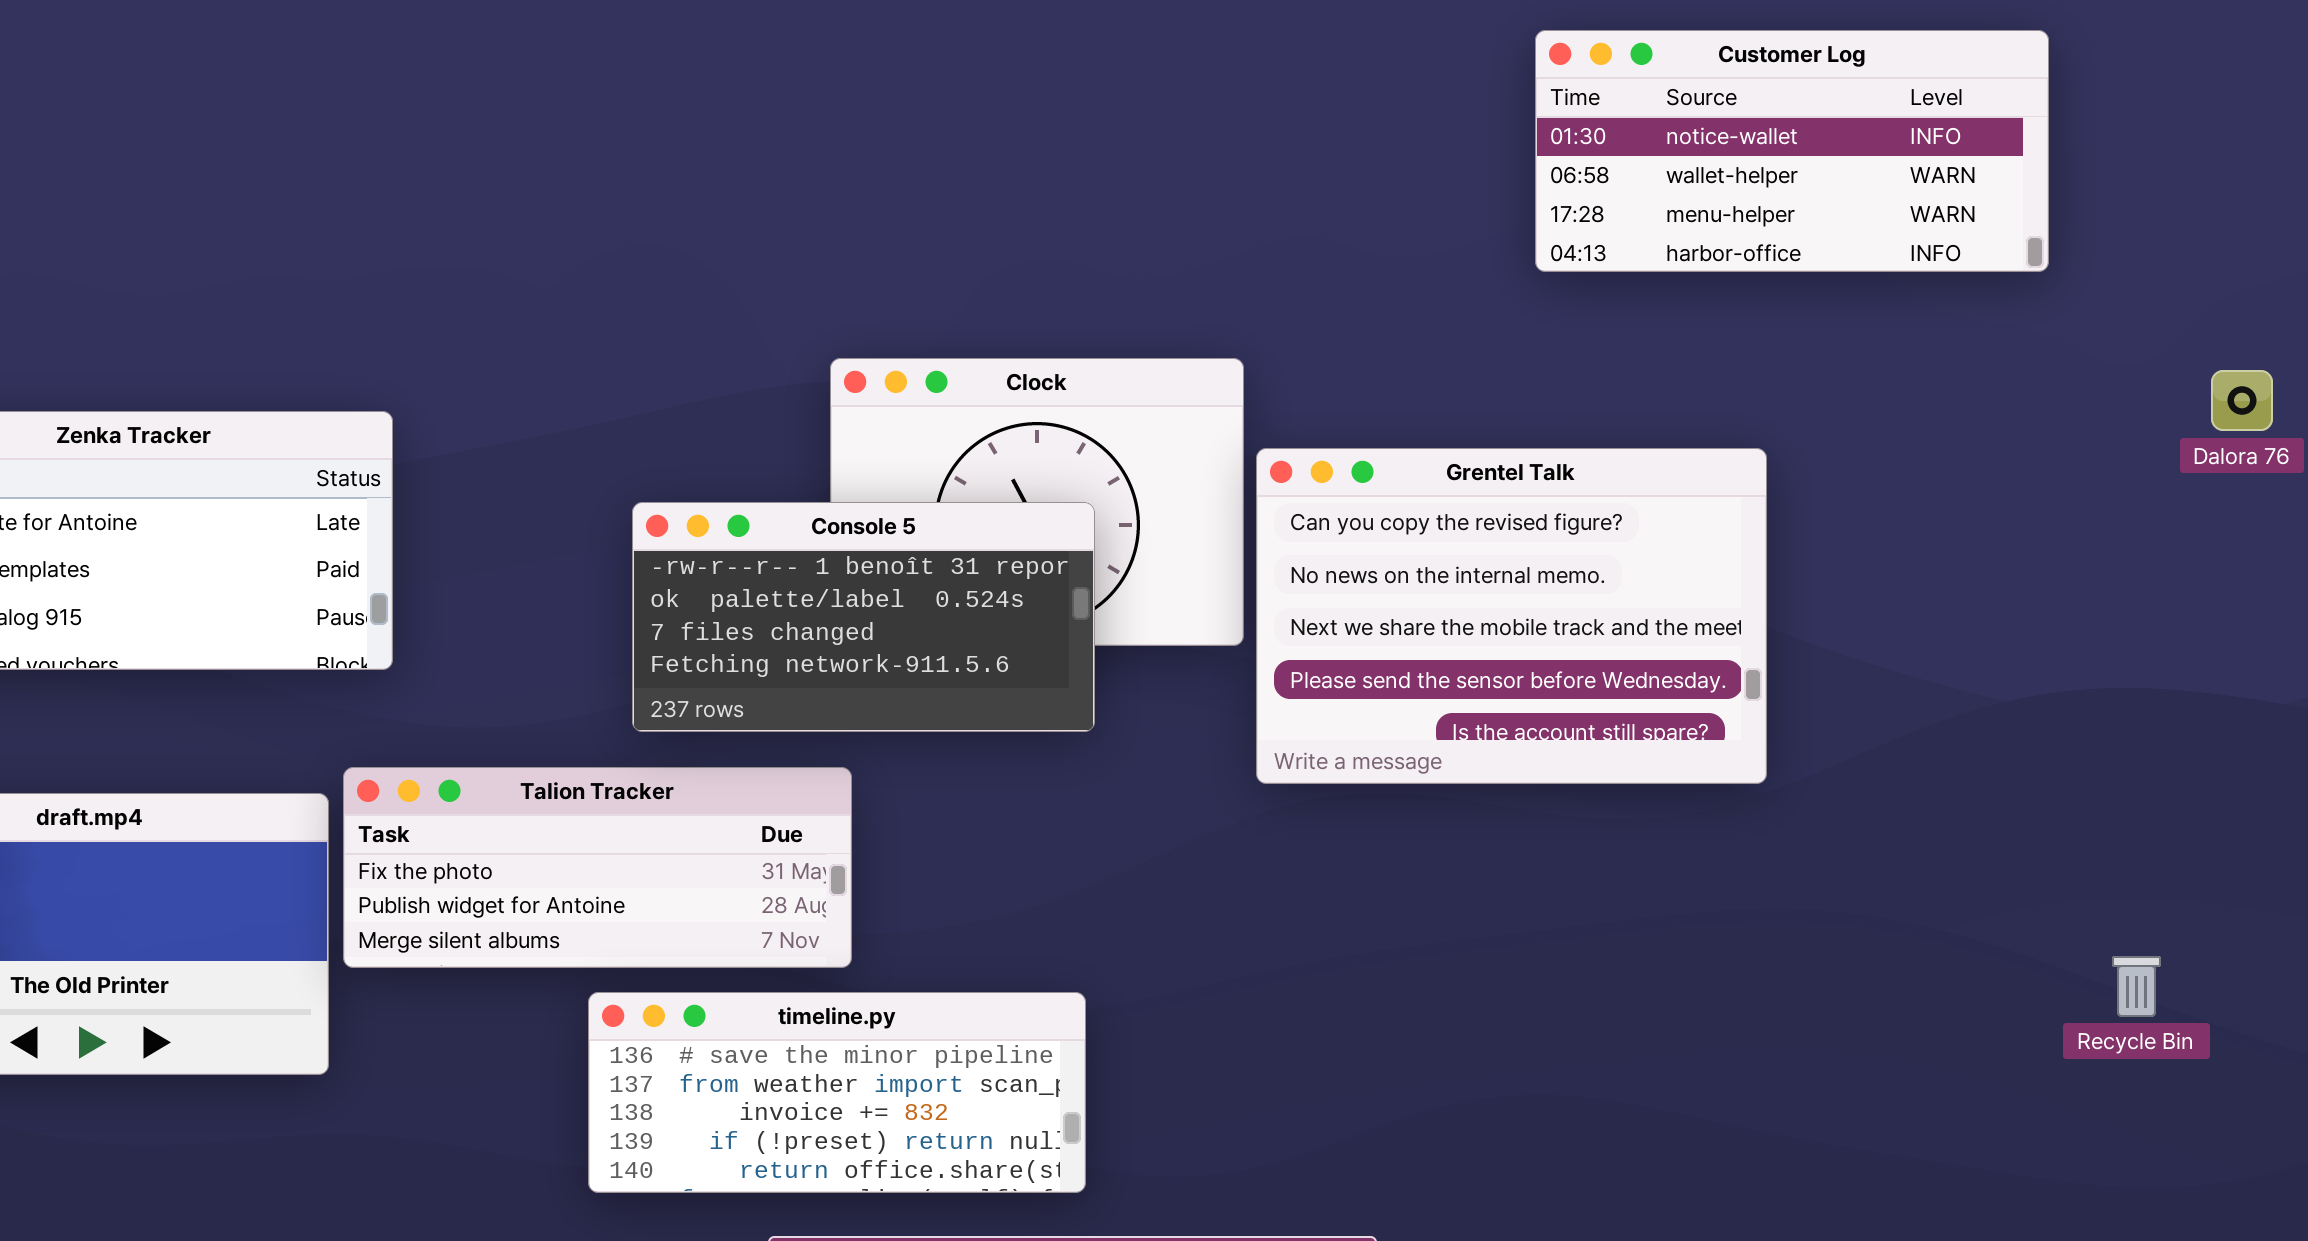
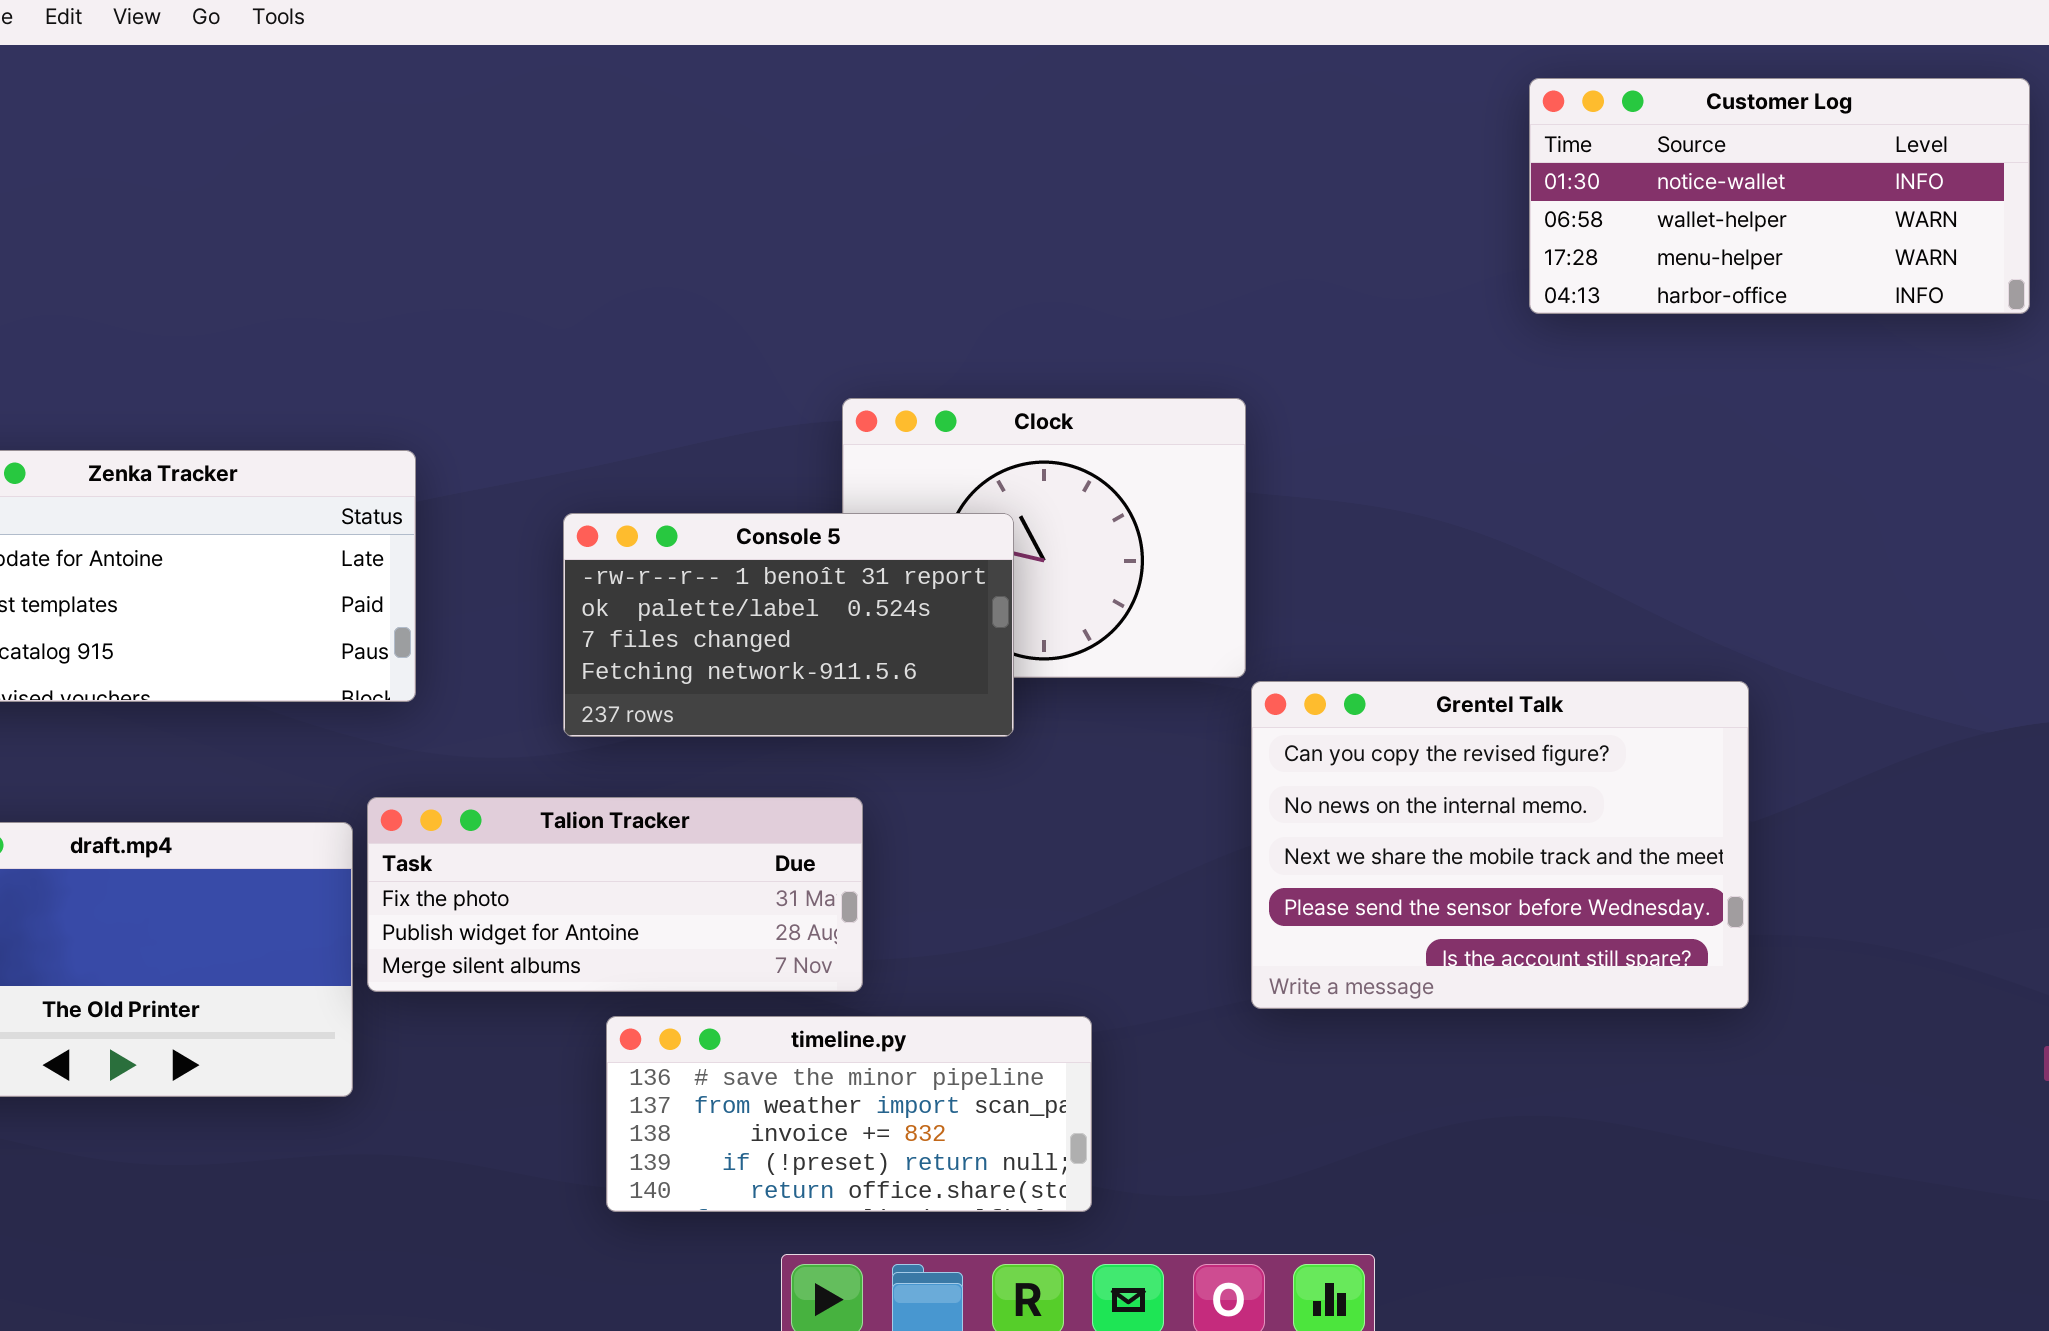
Grentel Talk: [1256,448,1767,784] -> [1251,681,1749,1009], moved
Console 5: [632,502,1095,732] -> [563,513,1014,737], moved

